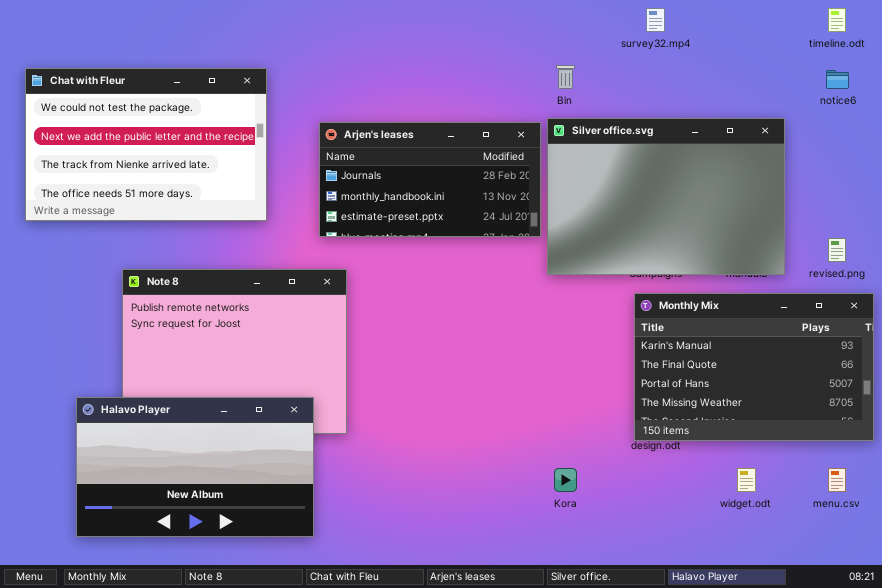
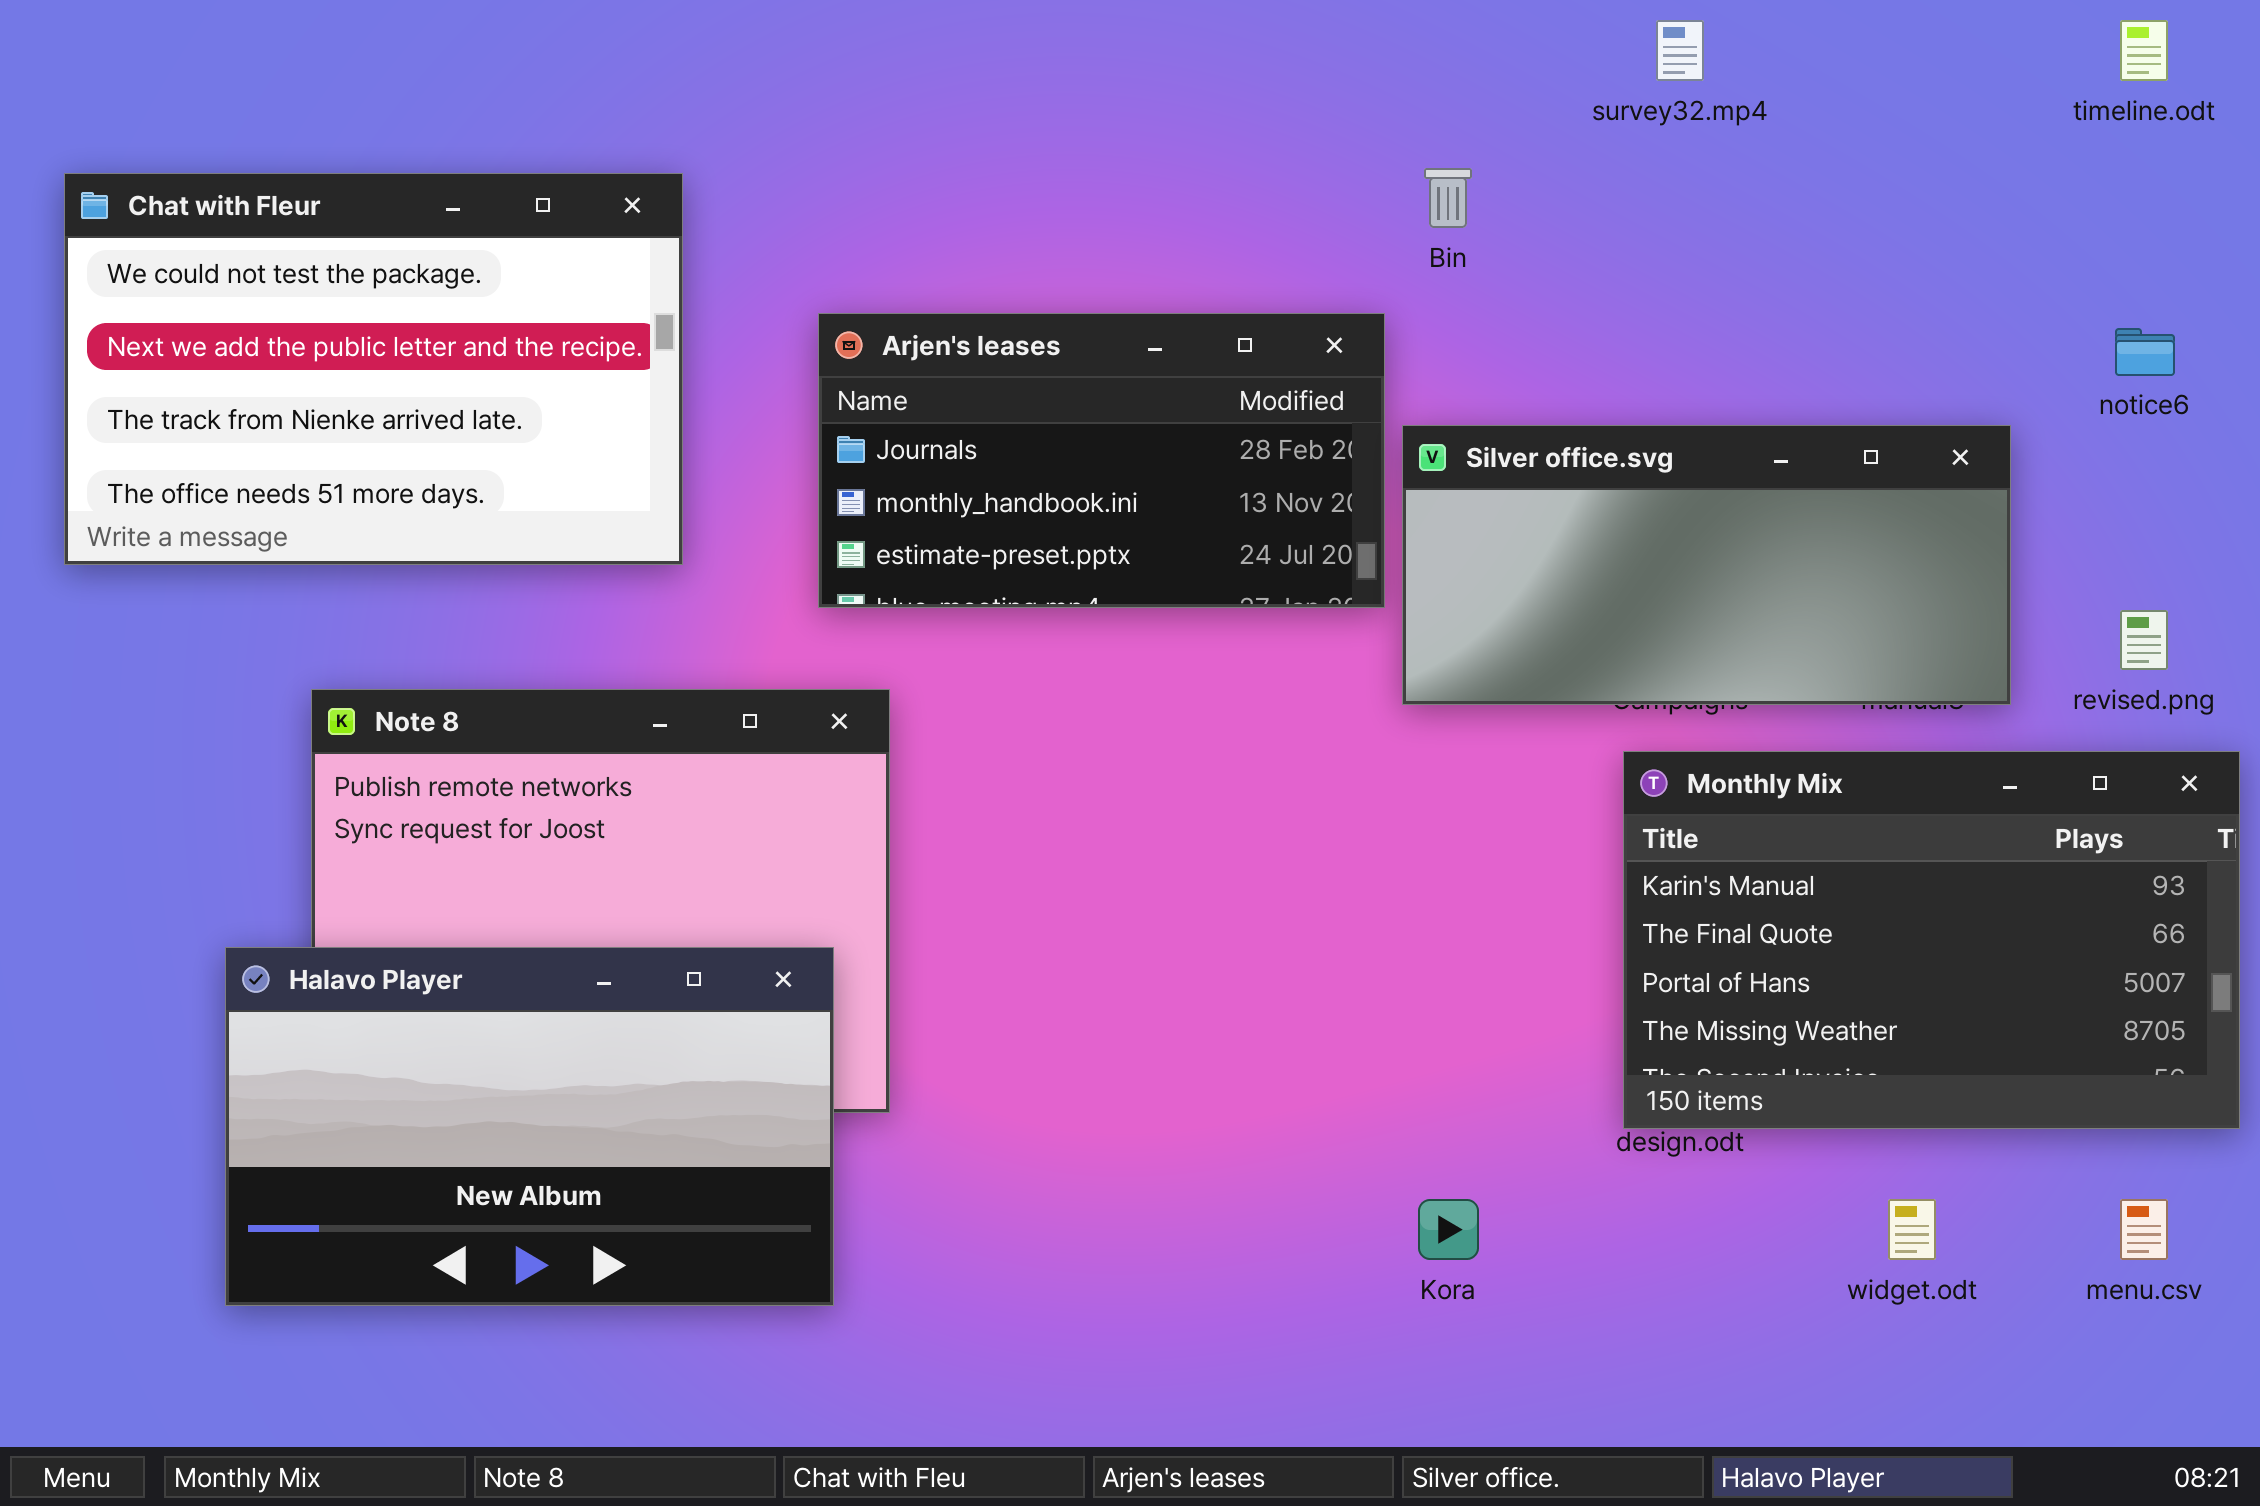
notice6: [826,70,849,89] -> [2115,328,2175,376], moved
Silver office.svg: [547,118,785,275] -> [1402,425,2011,705], resized
Halavo Player: [76,397,314,537] -> [225,947,834,1306], moved

